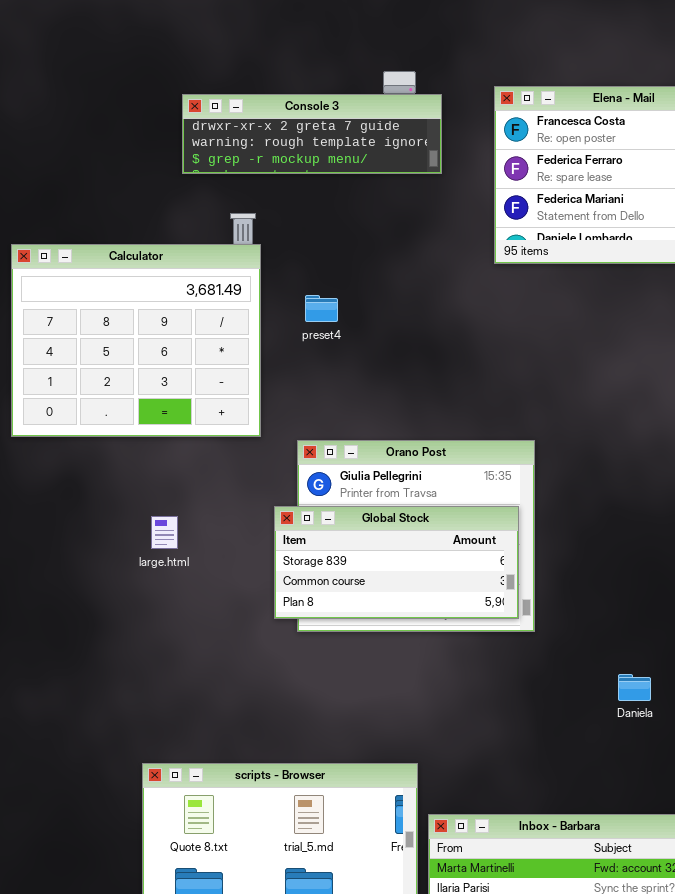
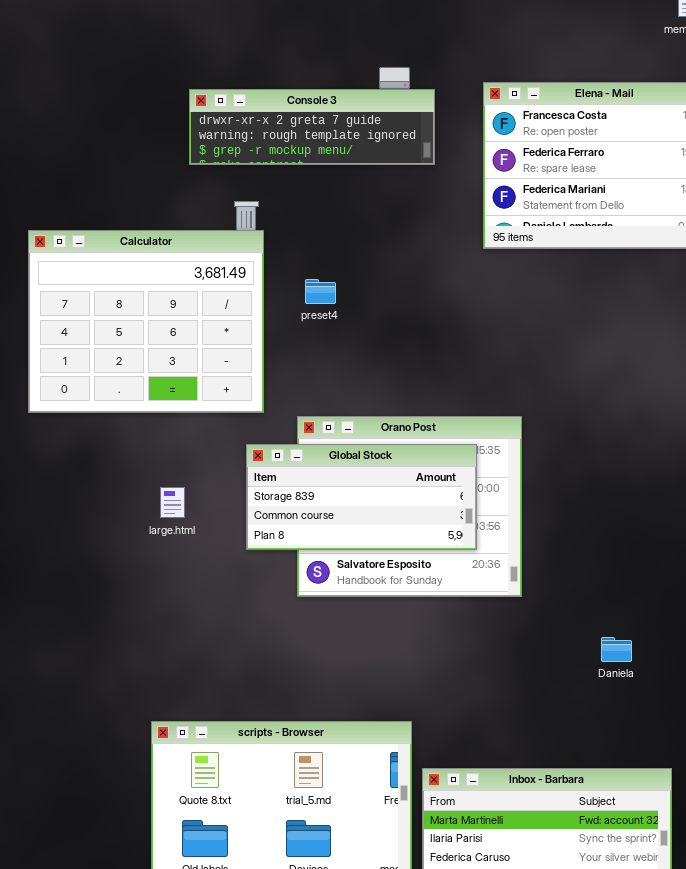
Global Stock: [274,506,519,619] -> [246,444,477,550], moved

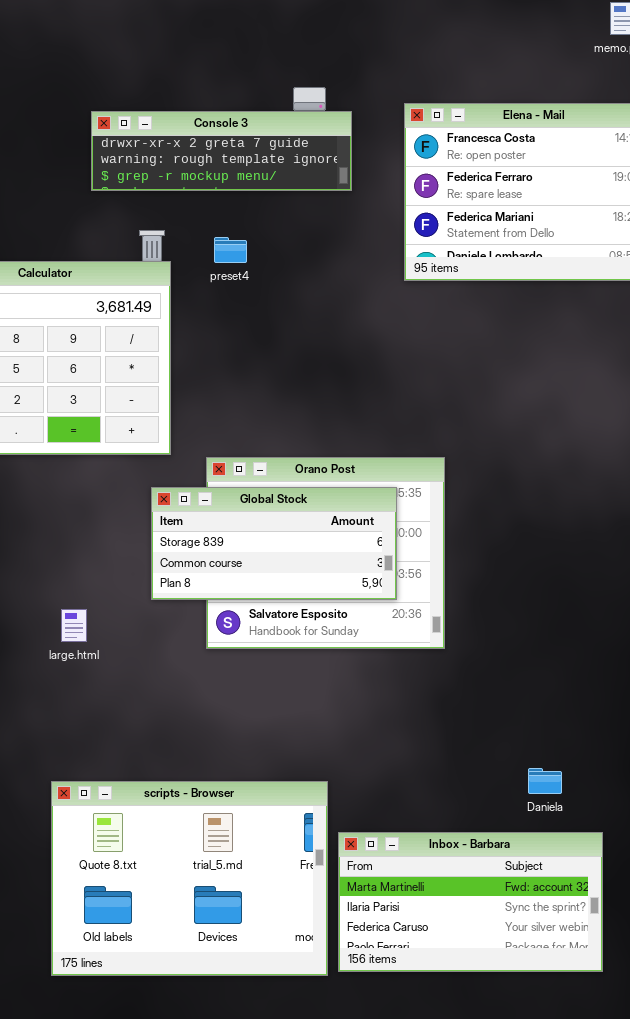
preset4: [305,279,336,304] -> [214,237,247,263], moved
large.html: [160,487,185,518] -> [61,609,87,642], moved
Daniela: [601,637,632,662] -> [528,768,562,794], moved

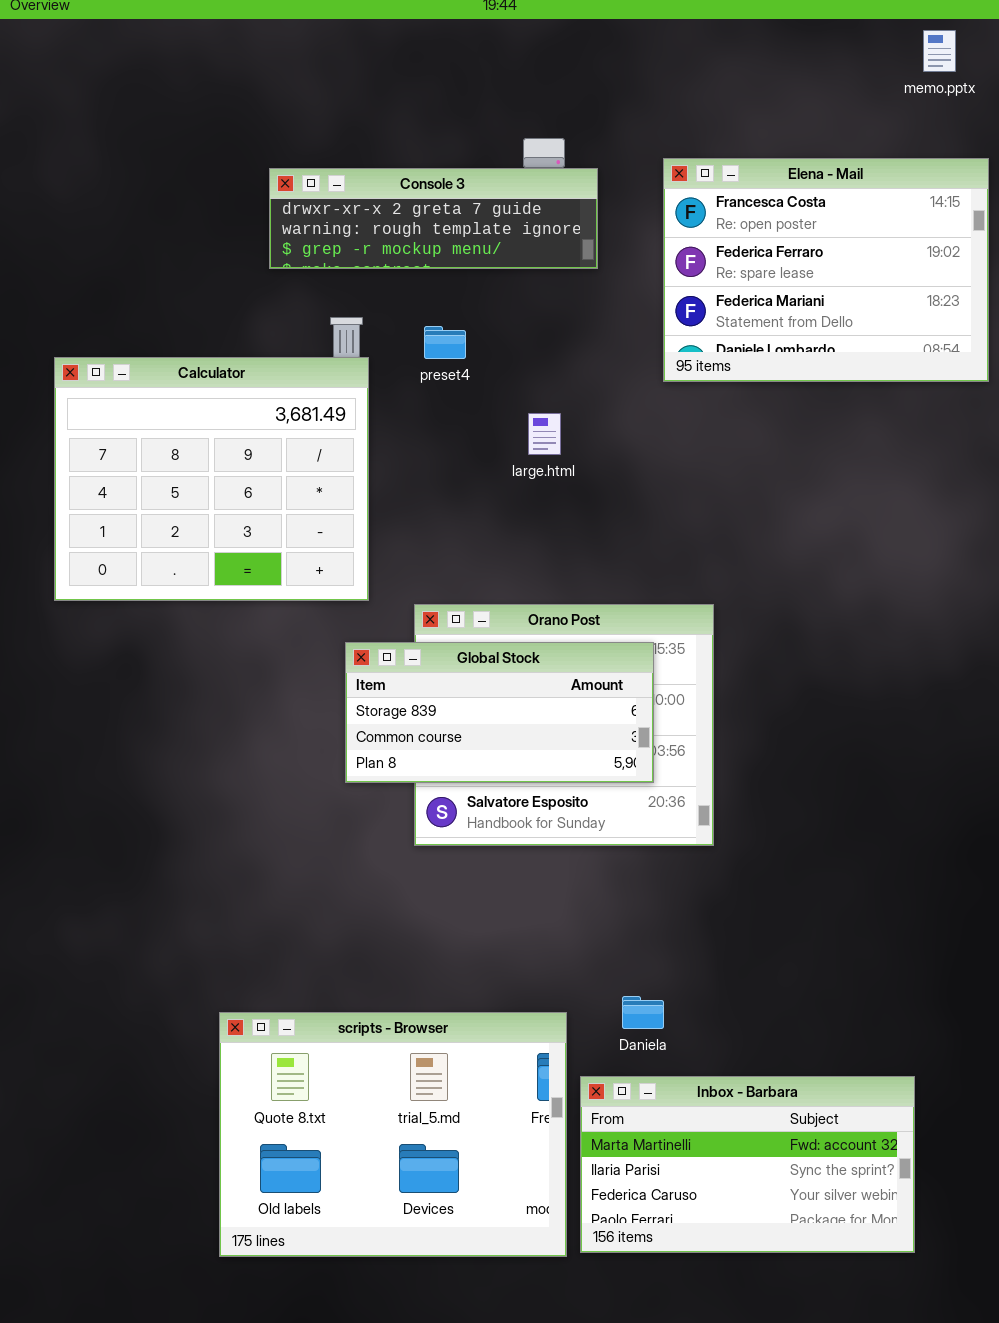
large.html: [61,609,87,642] -> [528,413,561,455], moved
Daniela: [528,768,562,794] -> [622,996,664,1029], moved

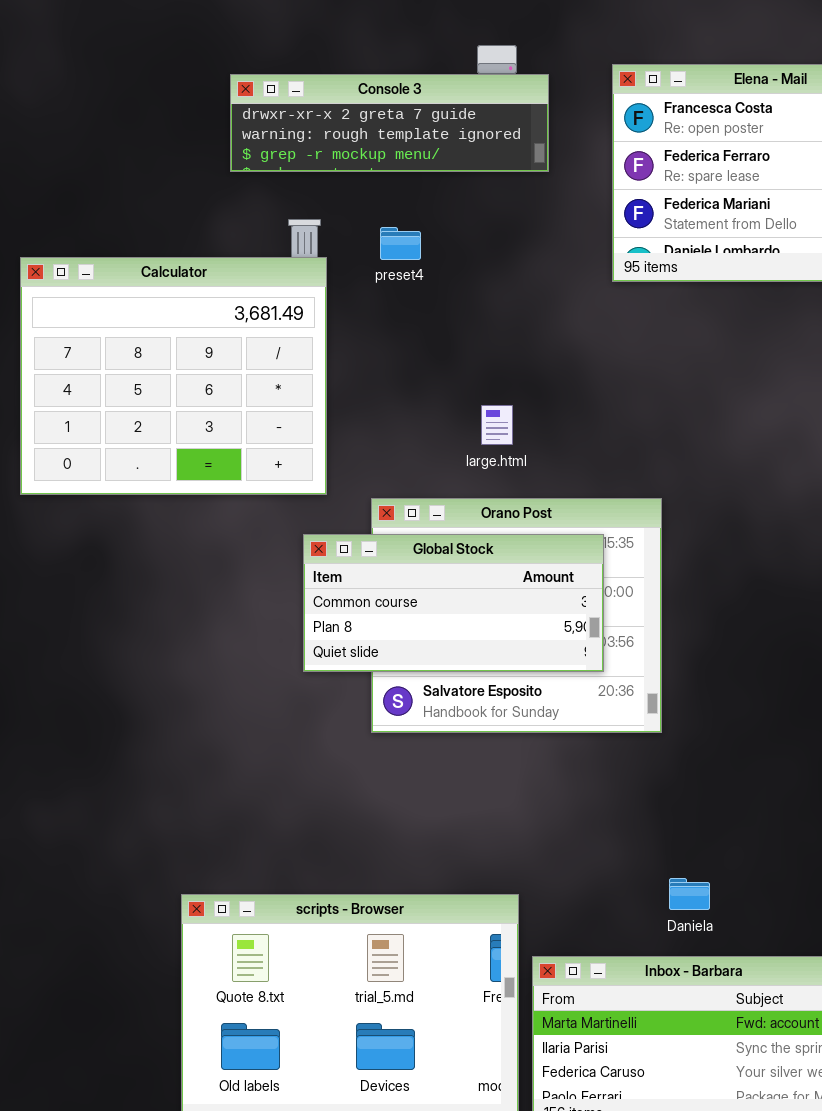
large.html: [528,413,561,455] -> [481,405,513,445], moved
Global Stock: [345,642,654,783] -> [303,534,604,672], scrolled down 1 row
Daniela: [622,996,664,1029] -> [669,878,710,910], moved

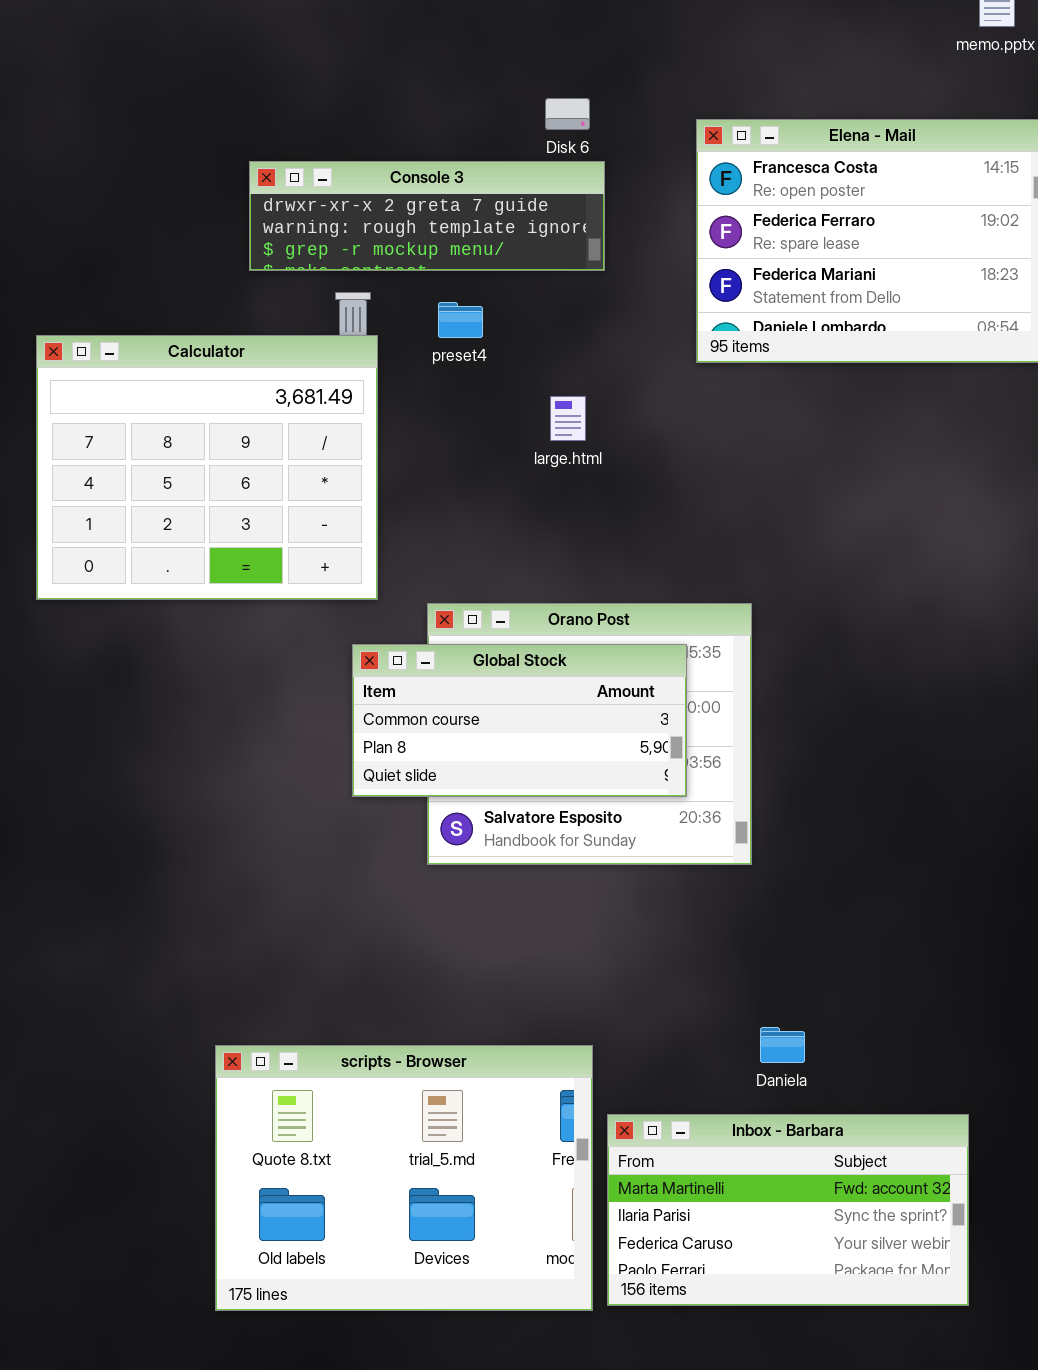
Console 3: [230,74,549,172] -> [249,161,605,271], moved
large.html: [481,405,513,445] -> [550,396,586,441], moved

